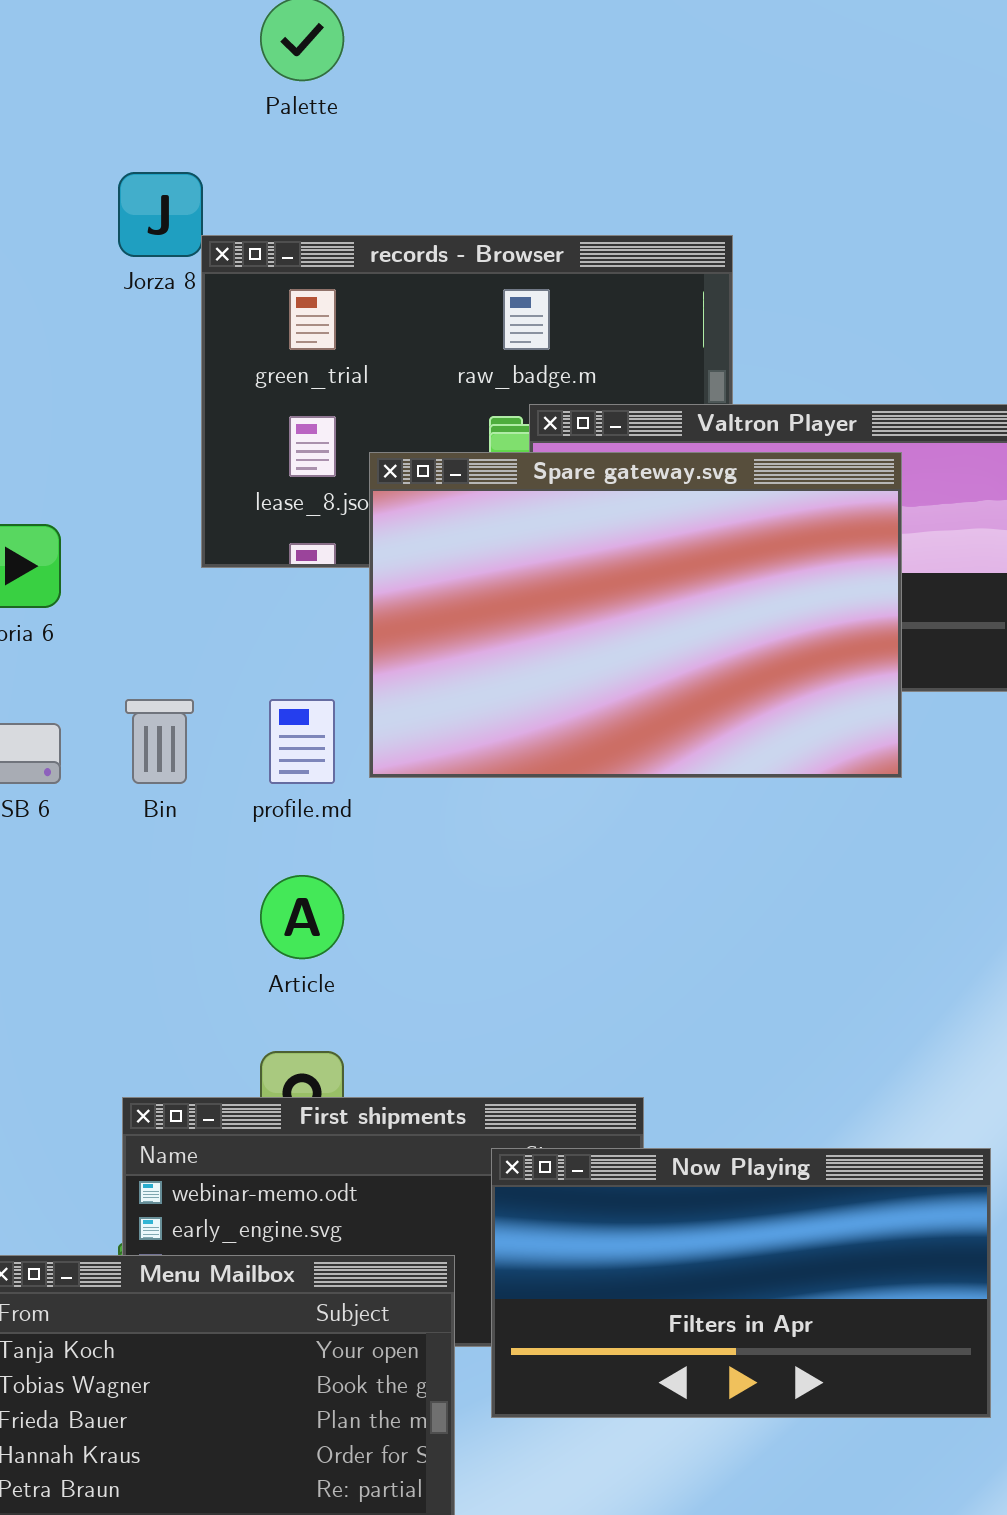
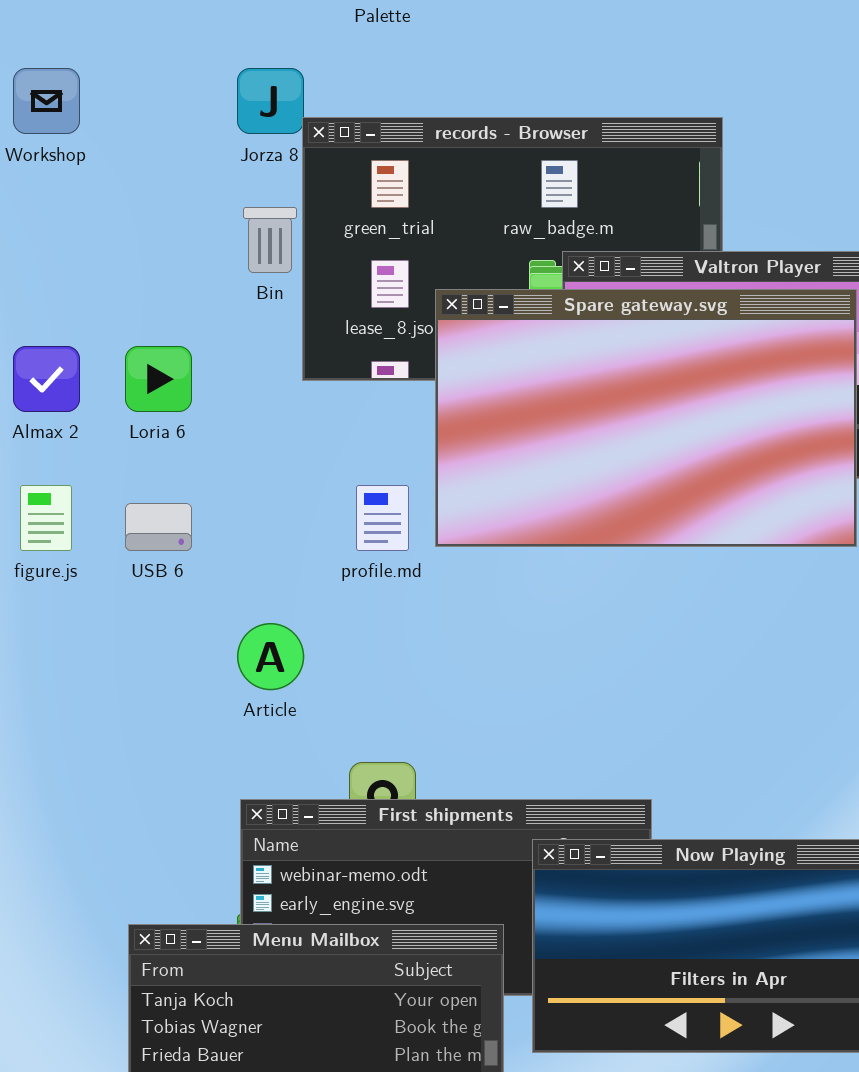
Bin: [125,699,194,784] -> [243,207,297,273], moved
Article: [260,875,344,959] -> [237,623,304,690], moved

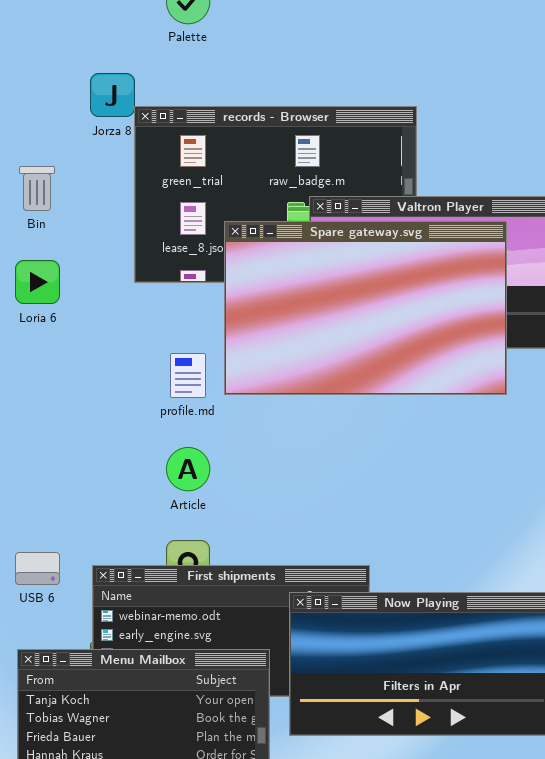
Bin: [243,207,297,273] -> [19,166,55,211], moved
USB 6: [125,503,192,551] -> [15,552,60,585], moved
Article: [237,623,304,690] -> [166,447,210,491], moved

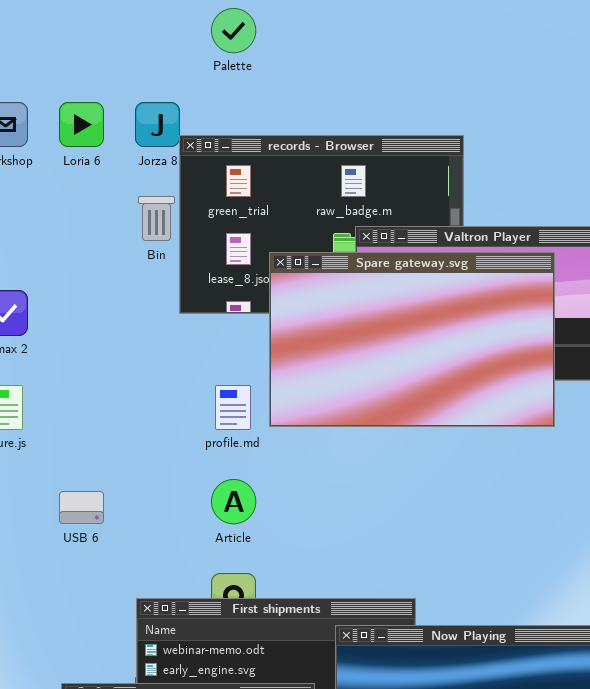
Bin: [19,166,55,211] -> [138,196,175,241], moved
Loria 6: [15,260,60,304] -> [59,102,104,147], moved
USB 6: [15,552,60,585] -> [59,491,104,524], moved

